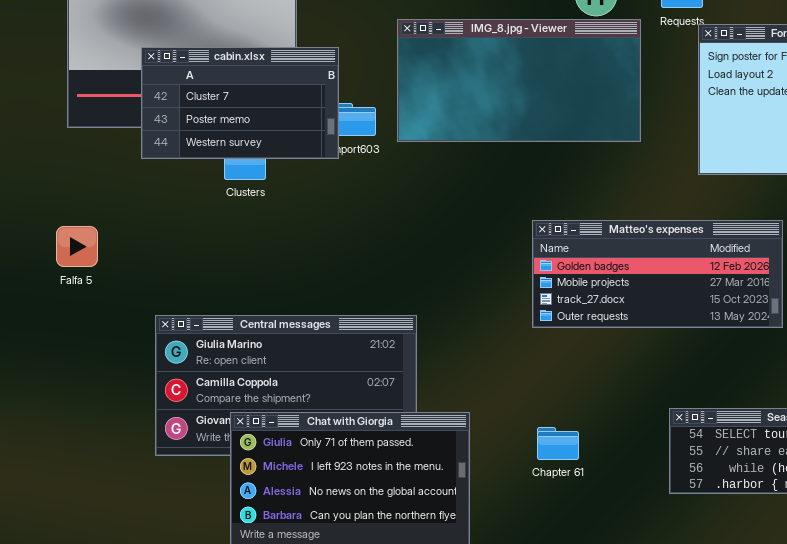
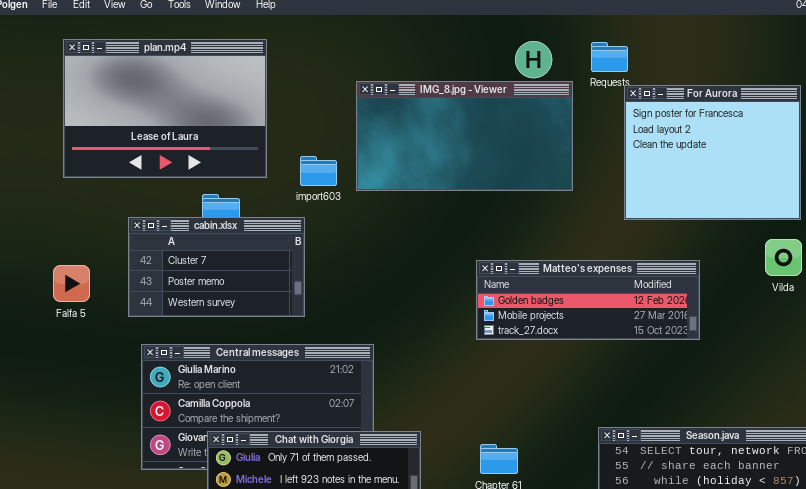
cabin.xlsx: [141,47,339,159] -> [128,217,305,317], moved
Matteo's expenses: [532,220,783,328] -> [476,260,700,340], resized

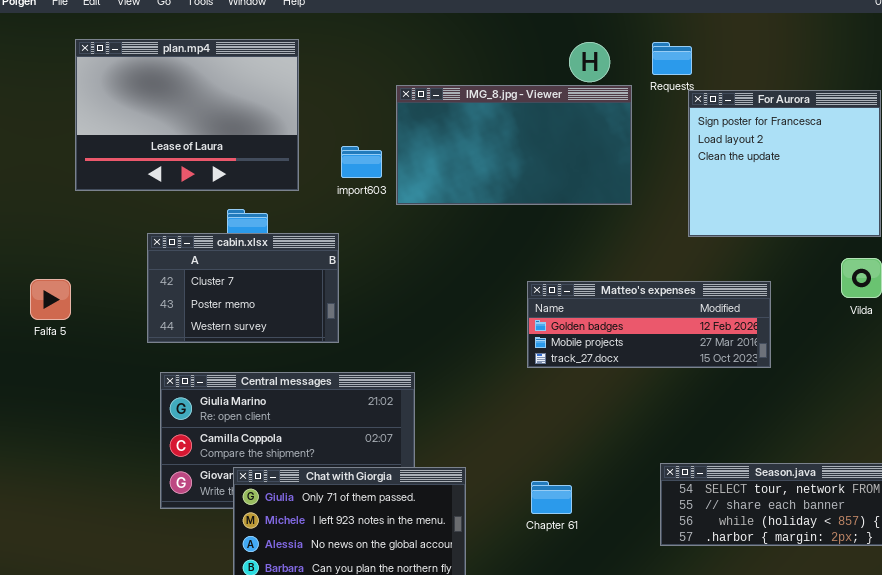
import603: [300,156,337,186] -> [341,146,382,178], moved
Falfa 5: [53,265,90,302] -> [30,279,71,320], moved

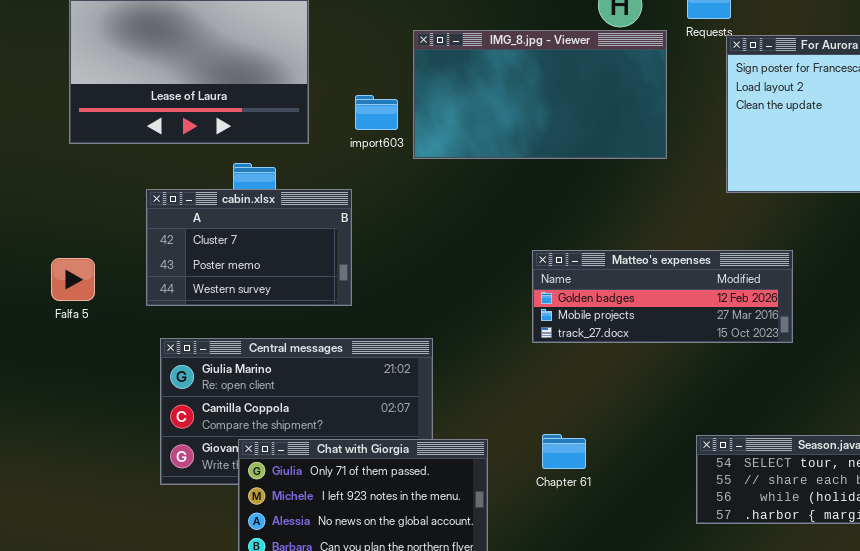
Falfa 5: [30,279,71,320] -> [51,258,95,301], moved
Matteo's expenses: [527,281,771,368] -> [532,250,793,343], moved
Chapter 61: [531,481,572,514] -> [542,434,586,469], moved

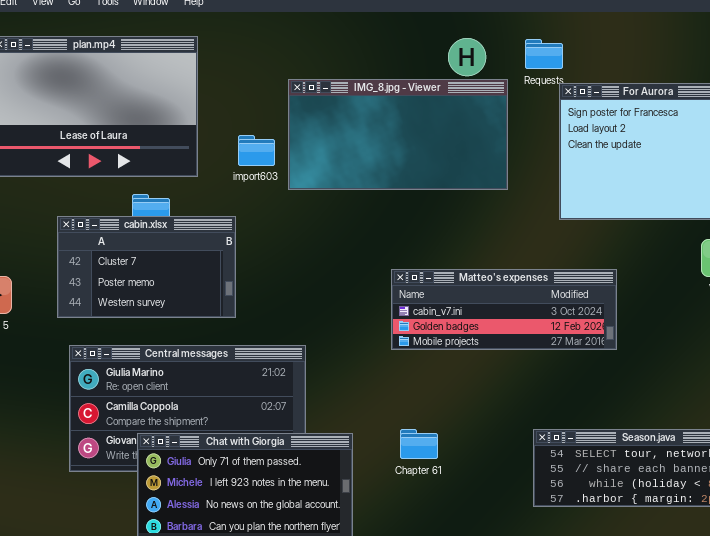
Matteo's expenses: [532,250,793,343] -> [391,269,617,350], scrolled up 1 row

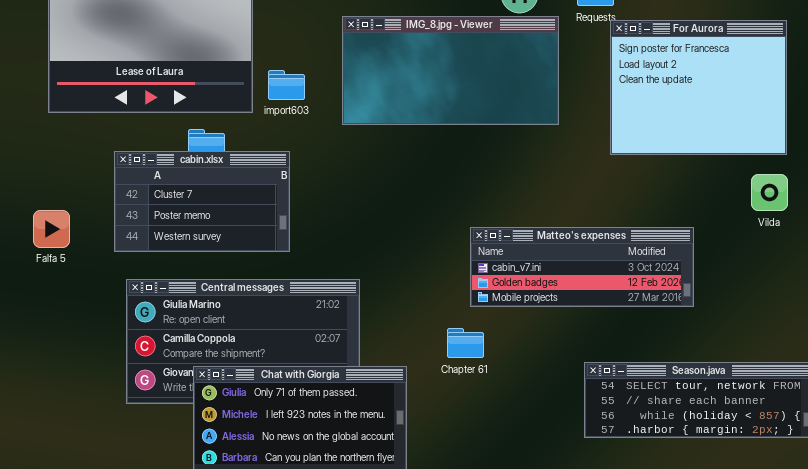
import603: [238,135,275,166] -> [268,70,305,100], moved
Matteo's expenses: [391,269,617,350] -> [470,227,694,307], moved
Chapter 61: [400,429,438,459] -> [447,328,484,358], moved

